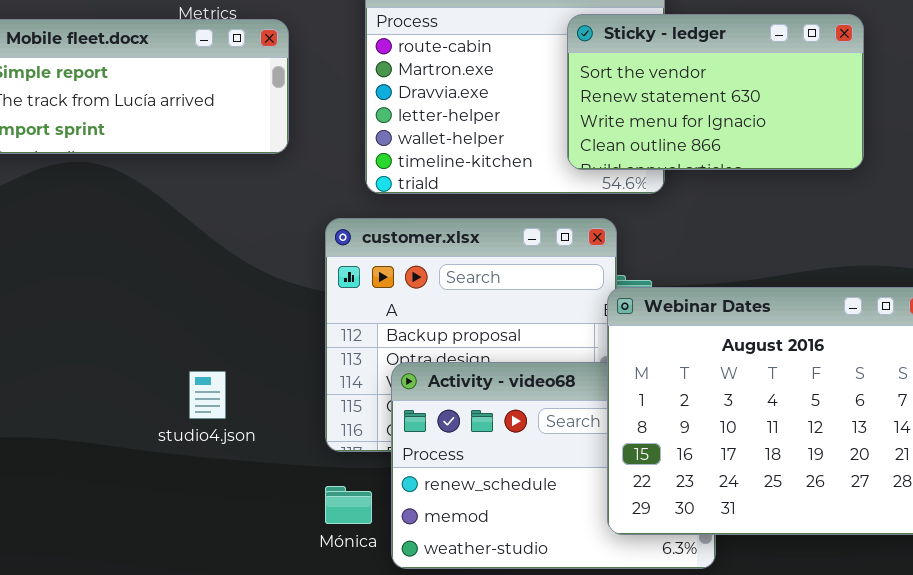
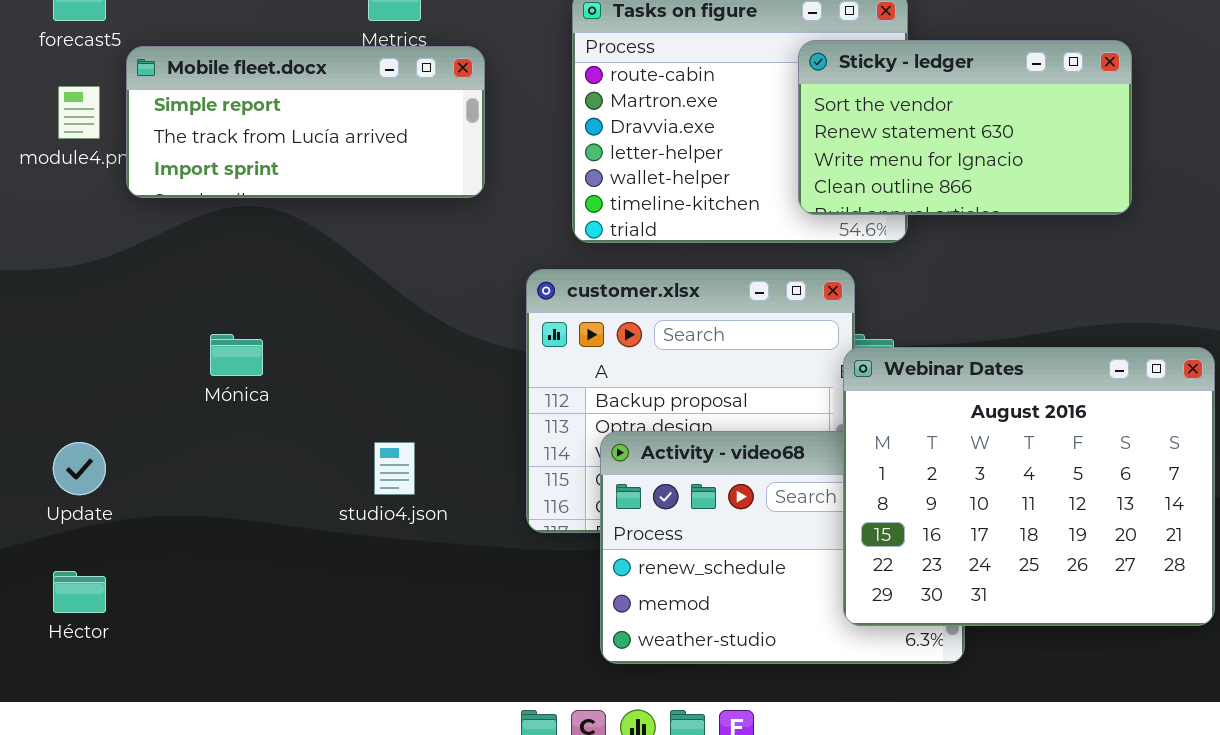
Mónica: [325,486,372,524] -> [210,334,263,376], moved

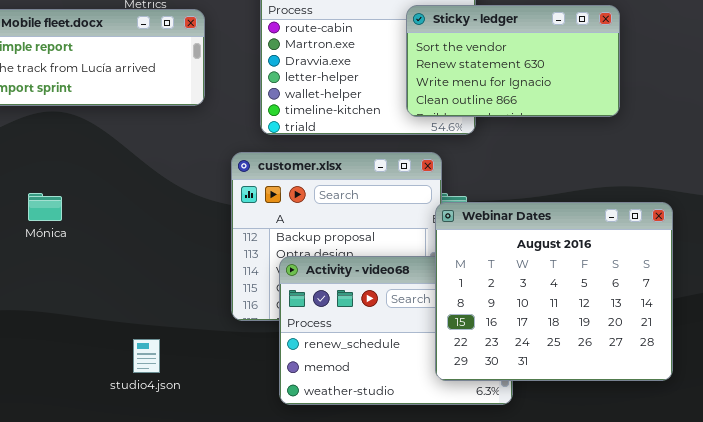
studio4.json: [374,442,415,495] -> [133,339,160,373], moved

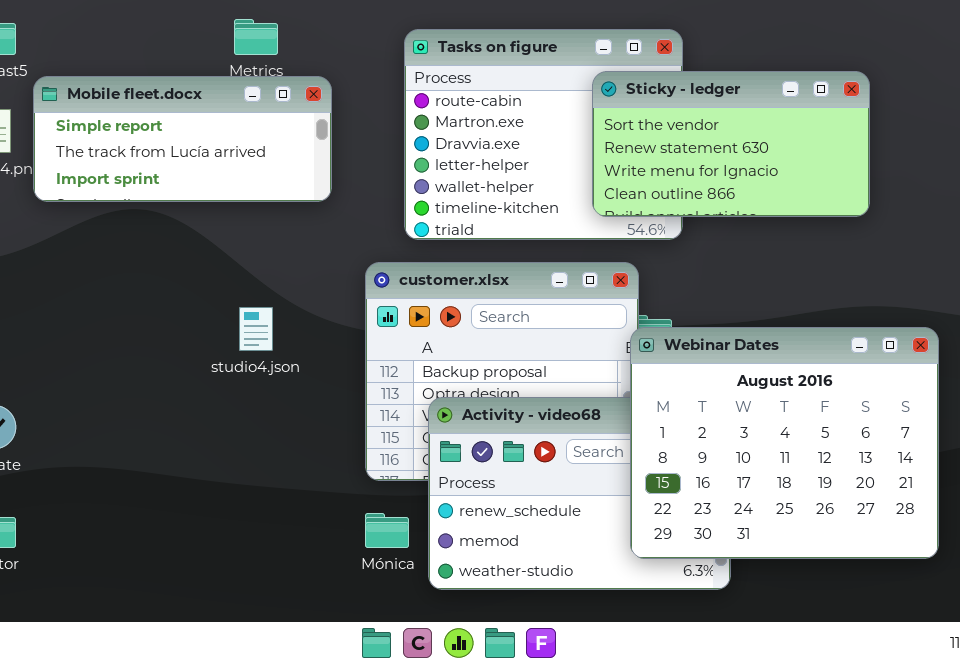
Mónica: [28,193,62,221] -> [365,513,409,548], moved
studio4.json: [133,339,160,373] -> [239,307,273,351], moved

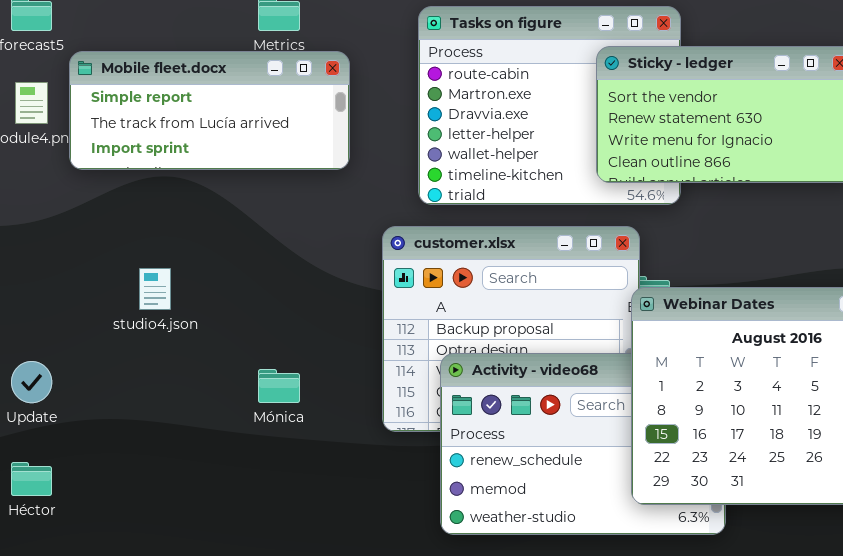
studio4.json: [239,307,273,351] -> [139,268,171,310], moved
Mónica: [365,513,409,548] -> [258,369,300,403], moved

